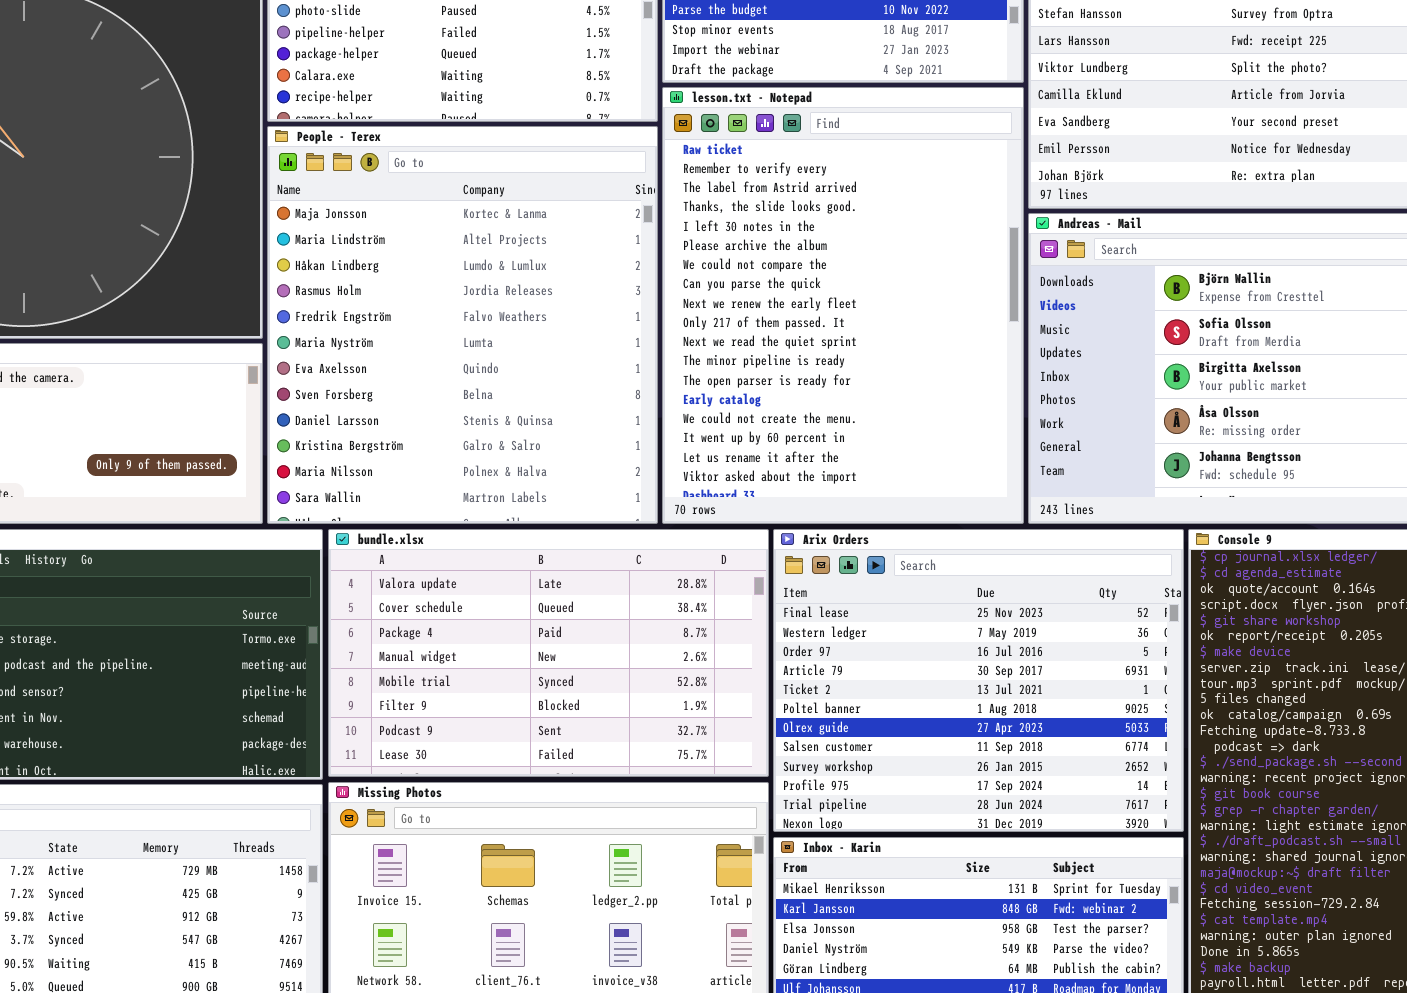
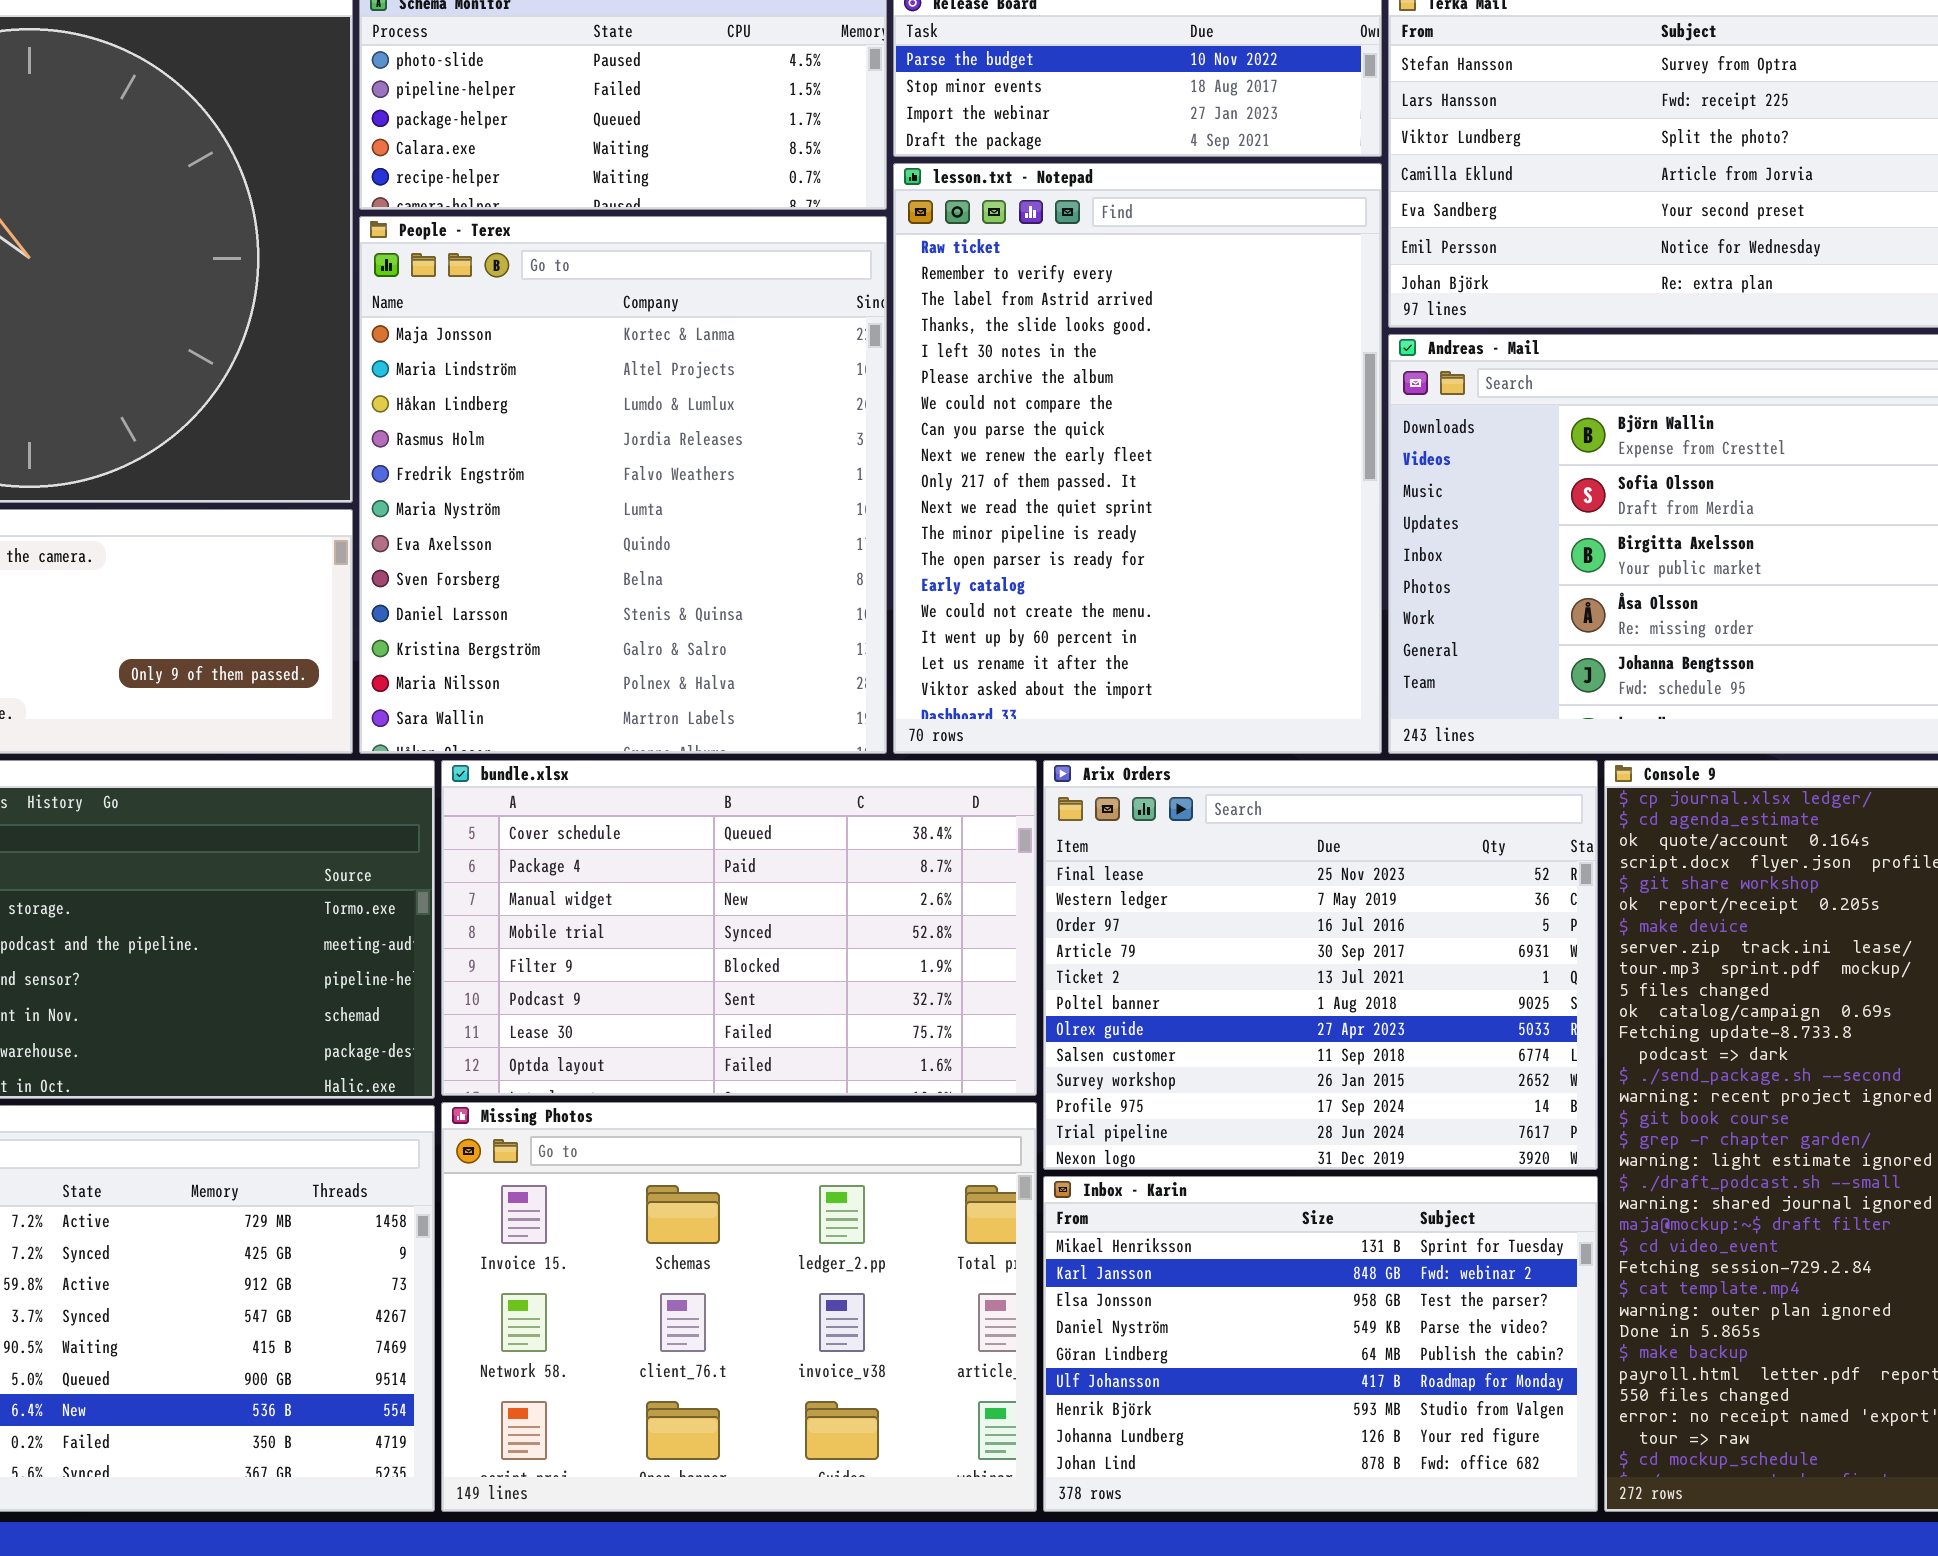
bundle.xlsx: [328,529,769,777] -> [441,760,1037,1096], scrolled down 1 row

